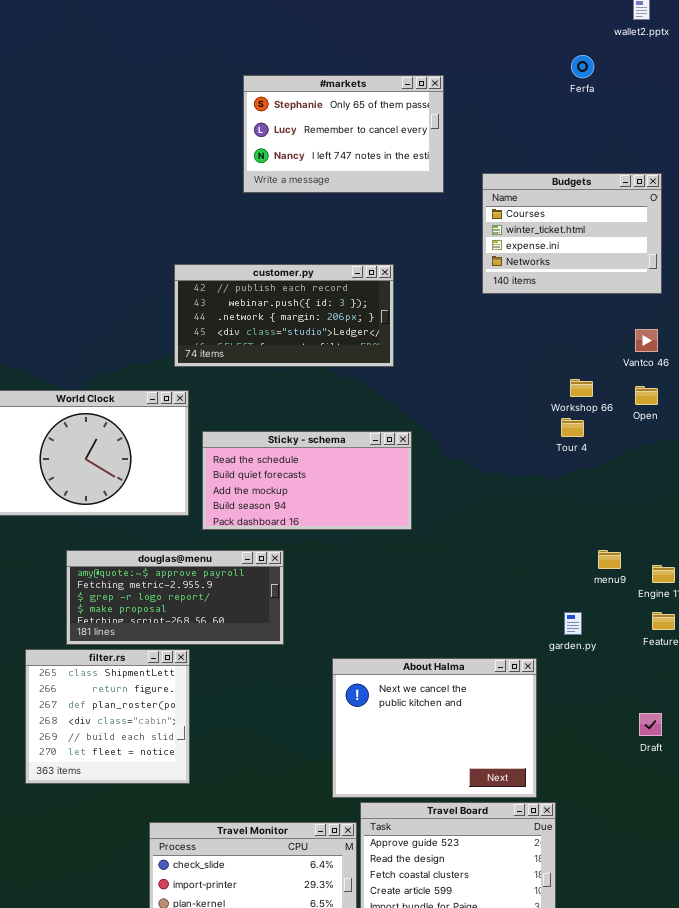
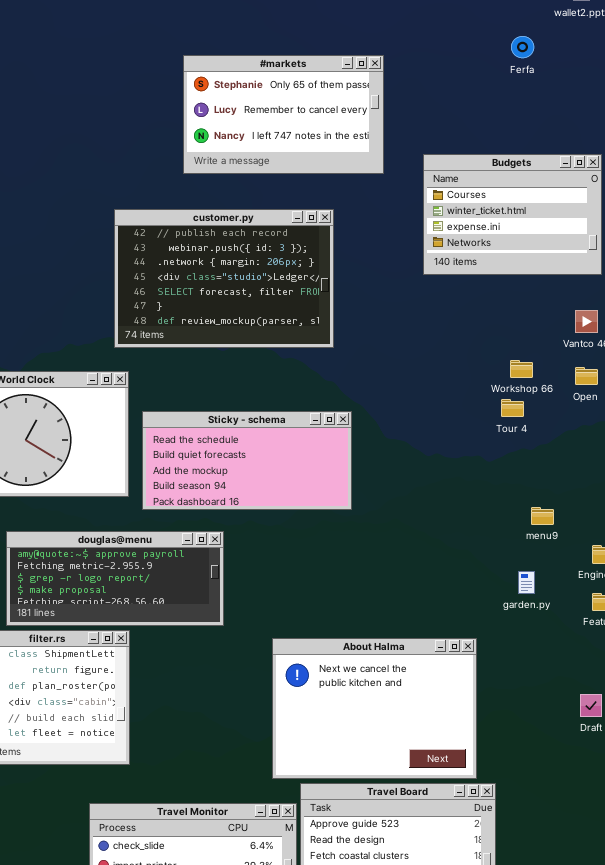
customer.py: [174,264,394,367] -> [114,209,334,348], resized
menu9: [598,550,621,569] -> [531,507,554,525], moved
garden.py: [564,612,582,635] -> [518,571,535,594], moved

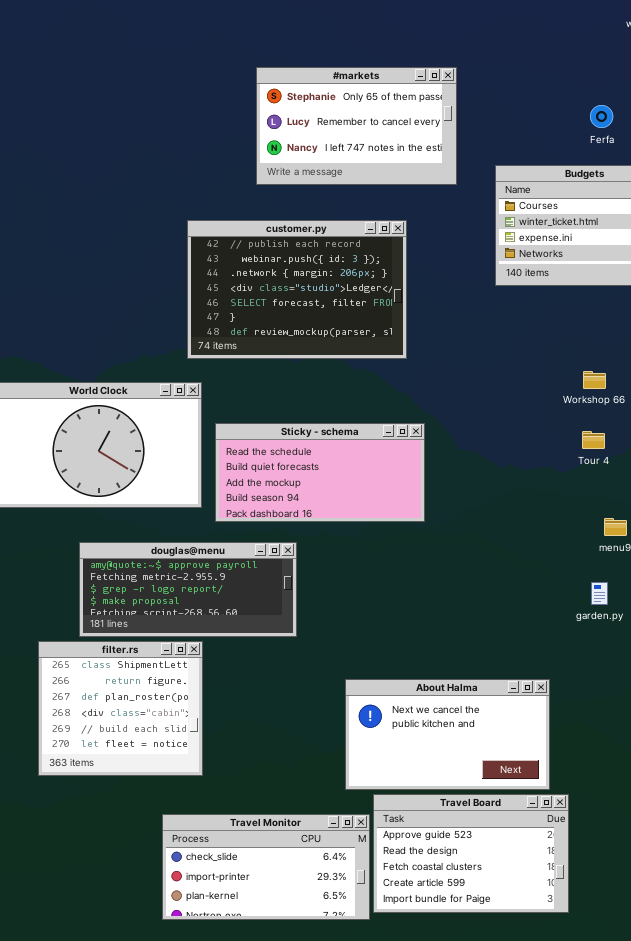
Ferfa: [511,36,534,58] -> [590,105,613,128], moved
Tour 4: [501,399,524,417] -> [582,431,605,449], moved
About Halma: [272,638,477,779] -> [345,679,550,790], resized

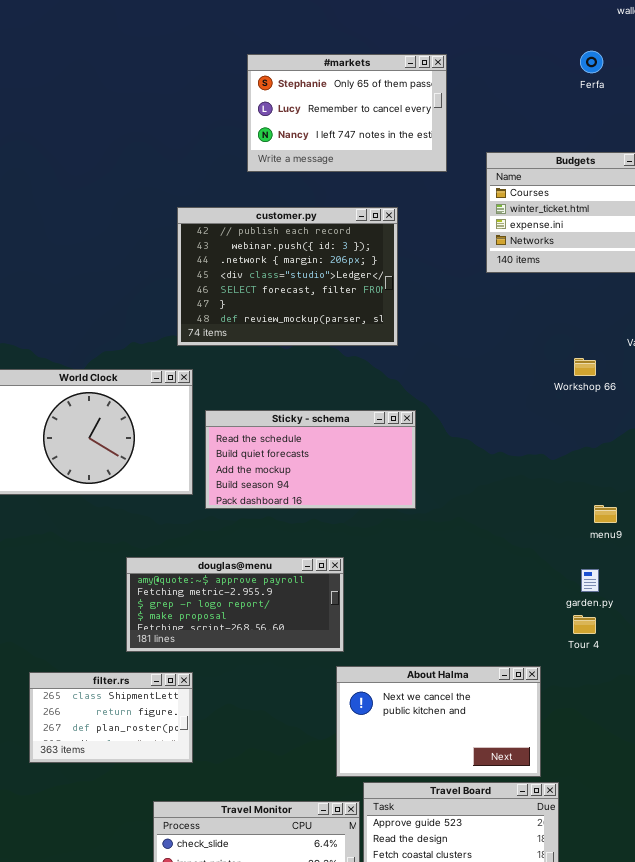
Ferfa: [590,105,613,128] -> [580,51,603,73], moved
Tour 4: [582,431,605,449] -> [573,615,596,634], moved
douglas@menu: [79,542,297,637] -> [126,557,344,652], moved
filter.rs: [38,641,203,776] -> [29,672,193,763], resized

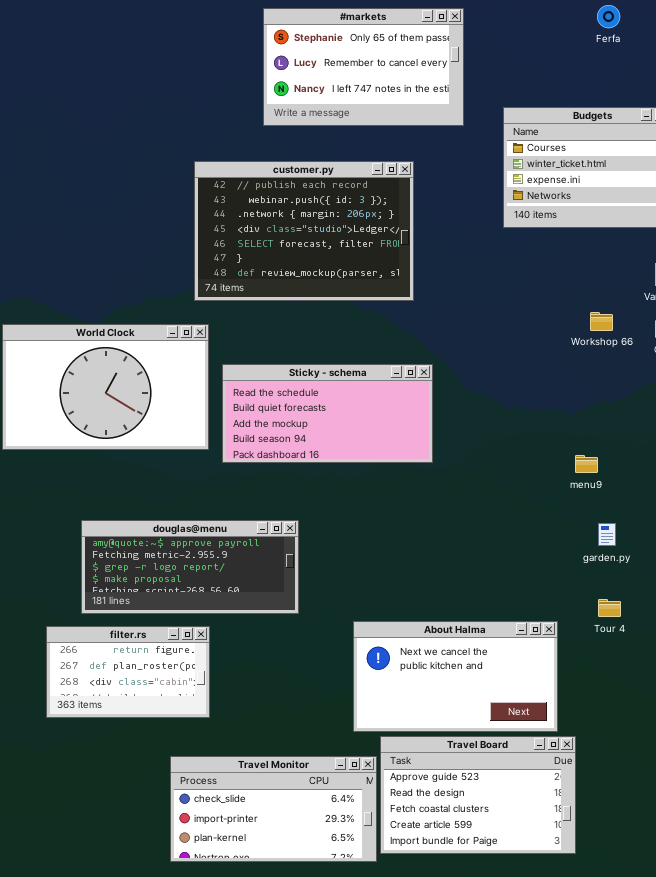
menu9: [594,505,617,523] -> [575,455,598,473], moved
douglas@menu: [126,557,344,652] -> [81,520,299,614], moved
Tour 4: [573,615,596,634] -> [598,599,621,617], moved
filter.rs: [29,672,193,763] -> [46,626,210,718], scrolled down 1 row

